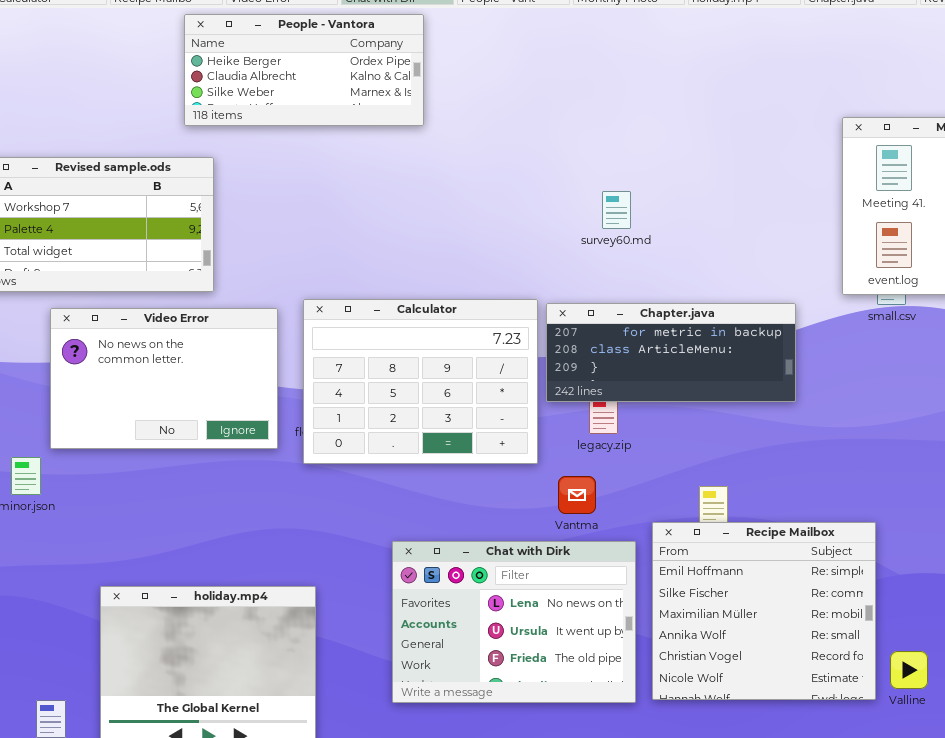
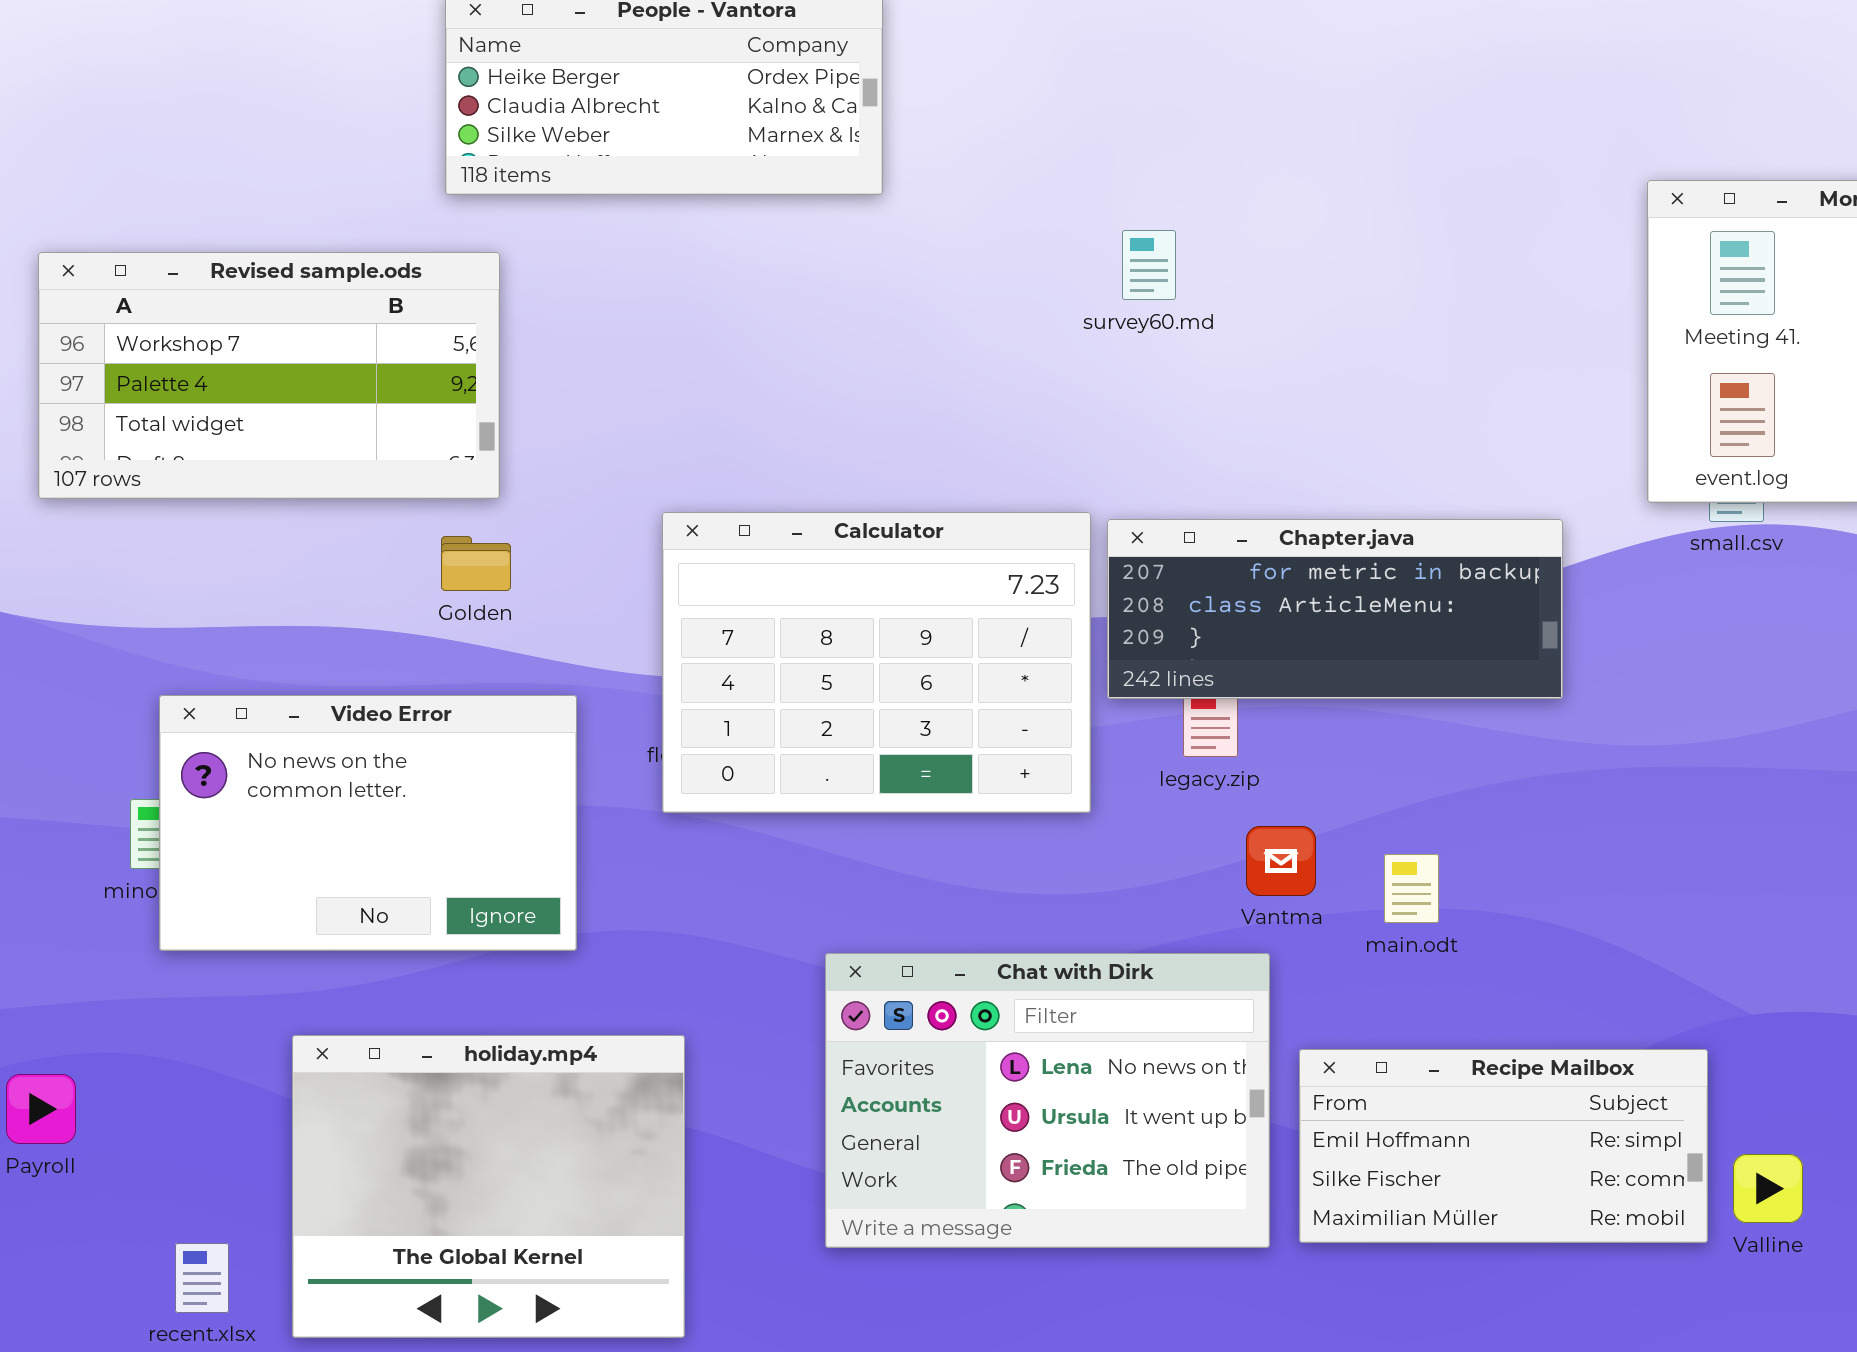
survey60.md: [602,191,631,229] -> [1122,230,1176,300], moved
Video Error: [50,308,278,449] -> [159,695,577,951], moved
Vantma: [558,476,596,514] -> [1246,826,1316,896], moved
Recipe Mailbox: [652,522,876,700] -> [1299,1049,1708,1243], resized

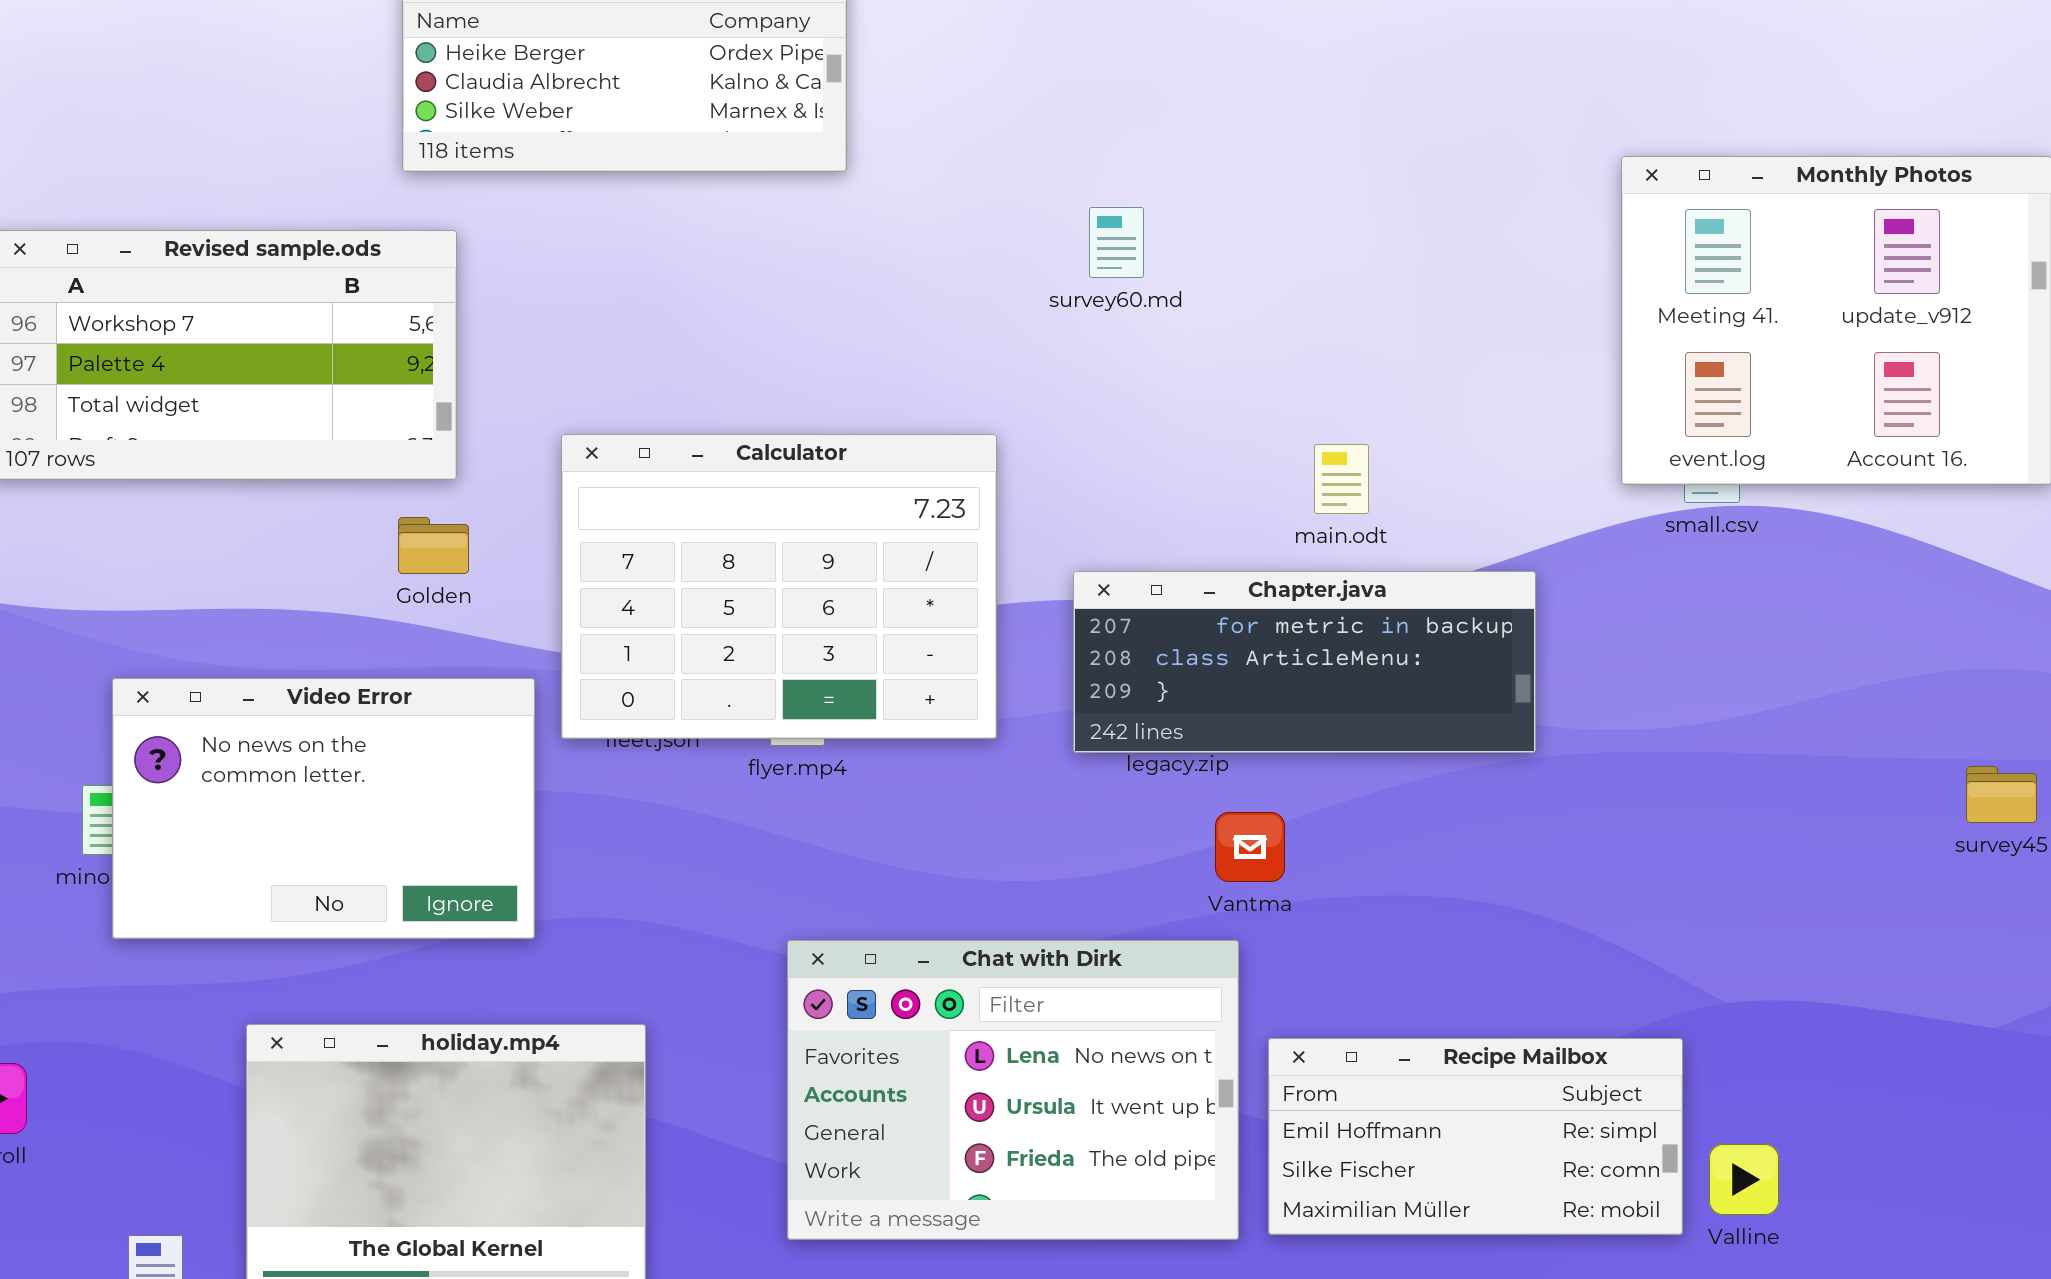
Calculator: [662,512,1091,813] -> [561,434,997,739], moved
Chapter.java: [1107,519,1563,699] -> [1073,571,1536,753], moved
main.odt: [1384,854,1439,923] -> [1314,444,1369,514], moved

